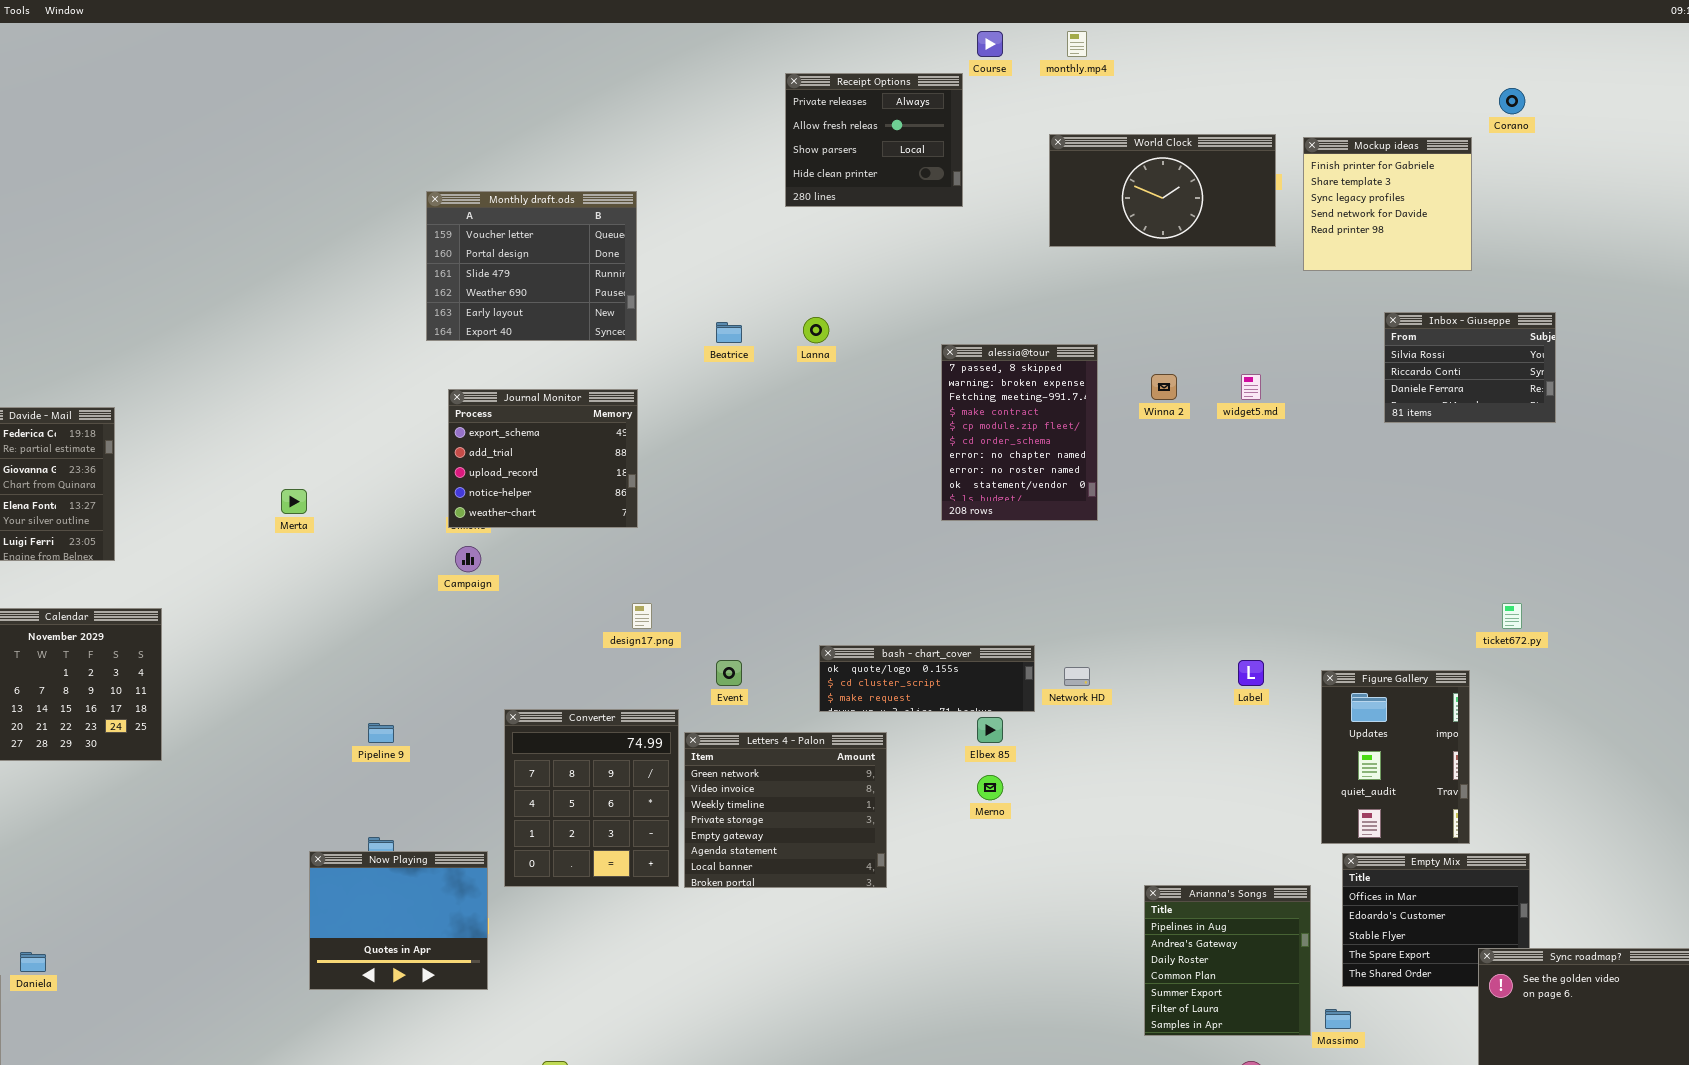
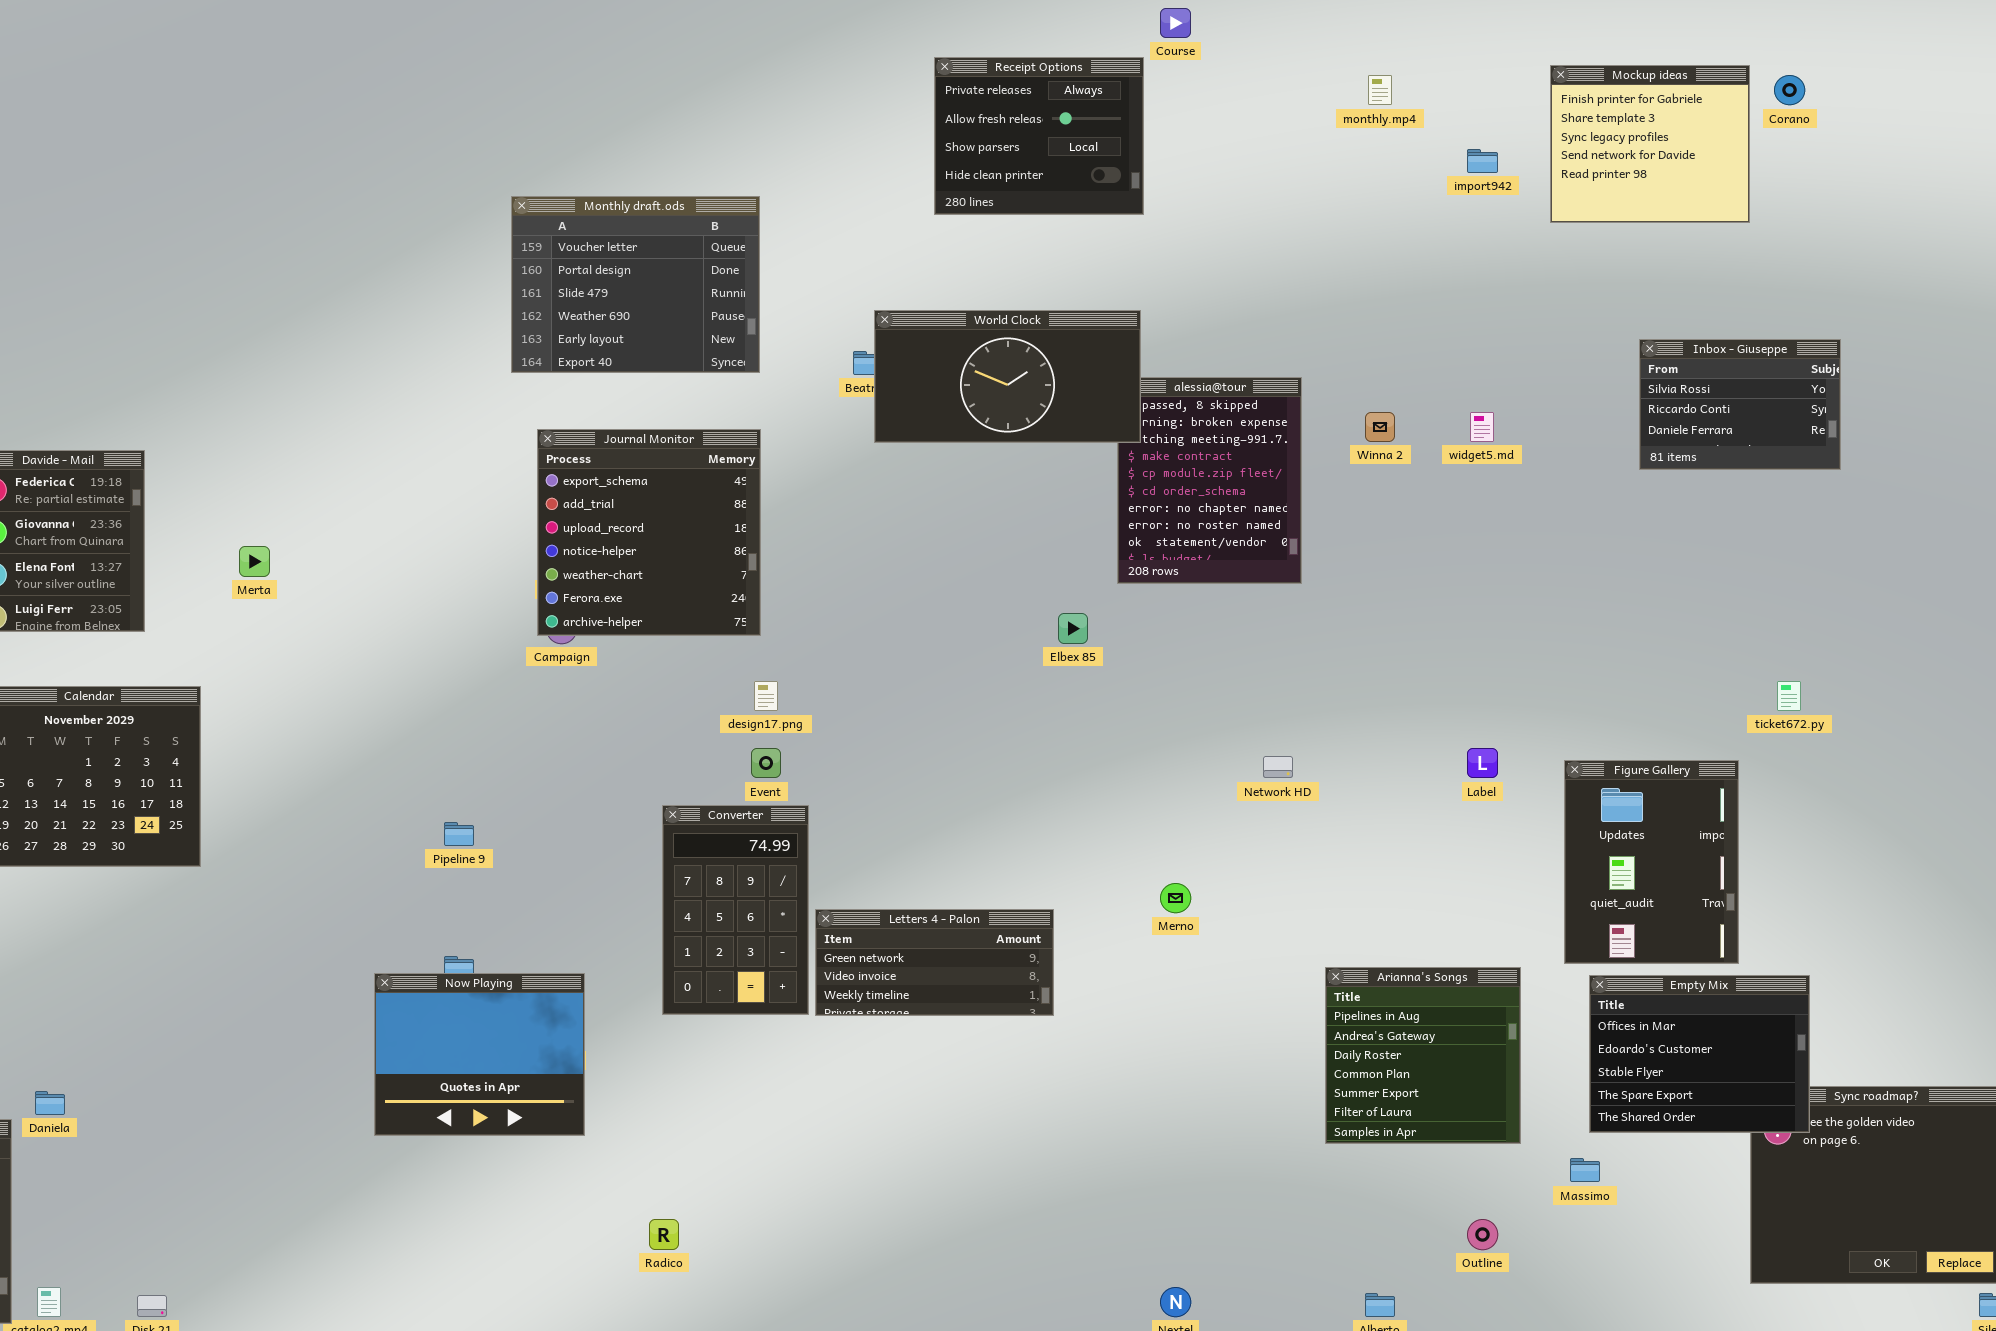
monthly.mp4: [1067,31,1087,57] -> [1368,75,1392,105], moved
World Clock: [1049,134,1276,247] -> [874,310,1141,443], moved
Mockup ideas: [1303,137,1472,271] -> [1550,65,1750,223], moved
Journal Monitor: [448,389,638,528] -> [537,429,761,636], resized
Merta: [281,489,307,514] -> [239,546,270,577], moved
bash - chart_cover: [819,645,1035,712] -> none, closed
Event: [716,660,742,686] -> [751,748,781,778], moved
Converter: [504,709,679,887] -> [662,805,809,1015], resized
Elbex 85: [977,717,1003,743] -> [1058,613,1088,644], moved
Letters 4 - Palon: [684,732,887,888] -> [815,909,1054,1016], resized
Empty Mix: [1342,853,1530,987] -> [1589,975,1810,1133], raised
Arianna's Songs: [1144,885,1311,1036] -> [1325,967,1521,1144], moved

